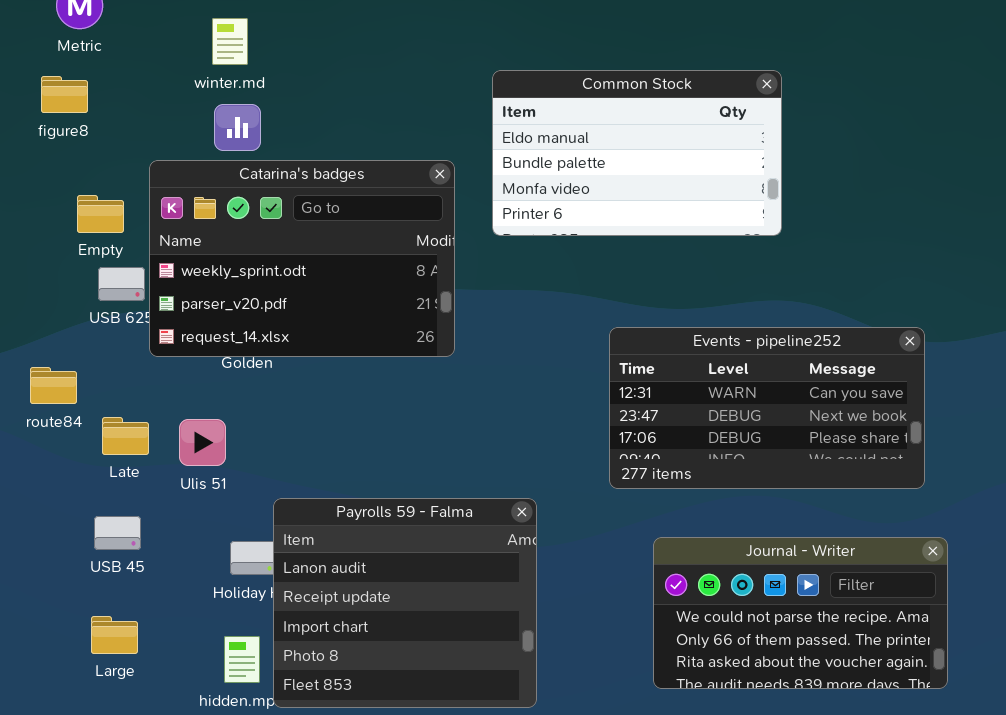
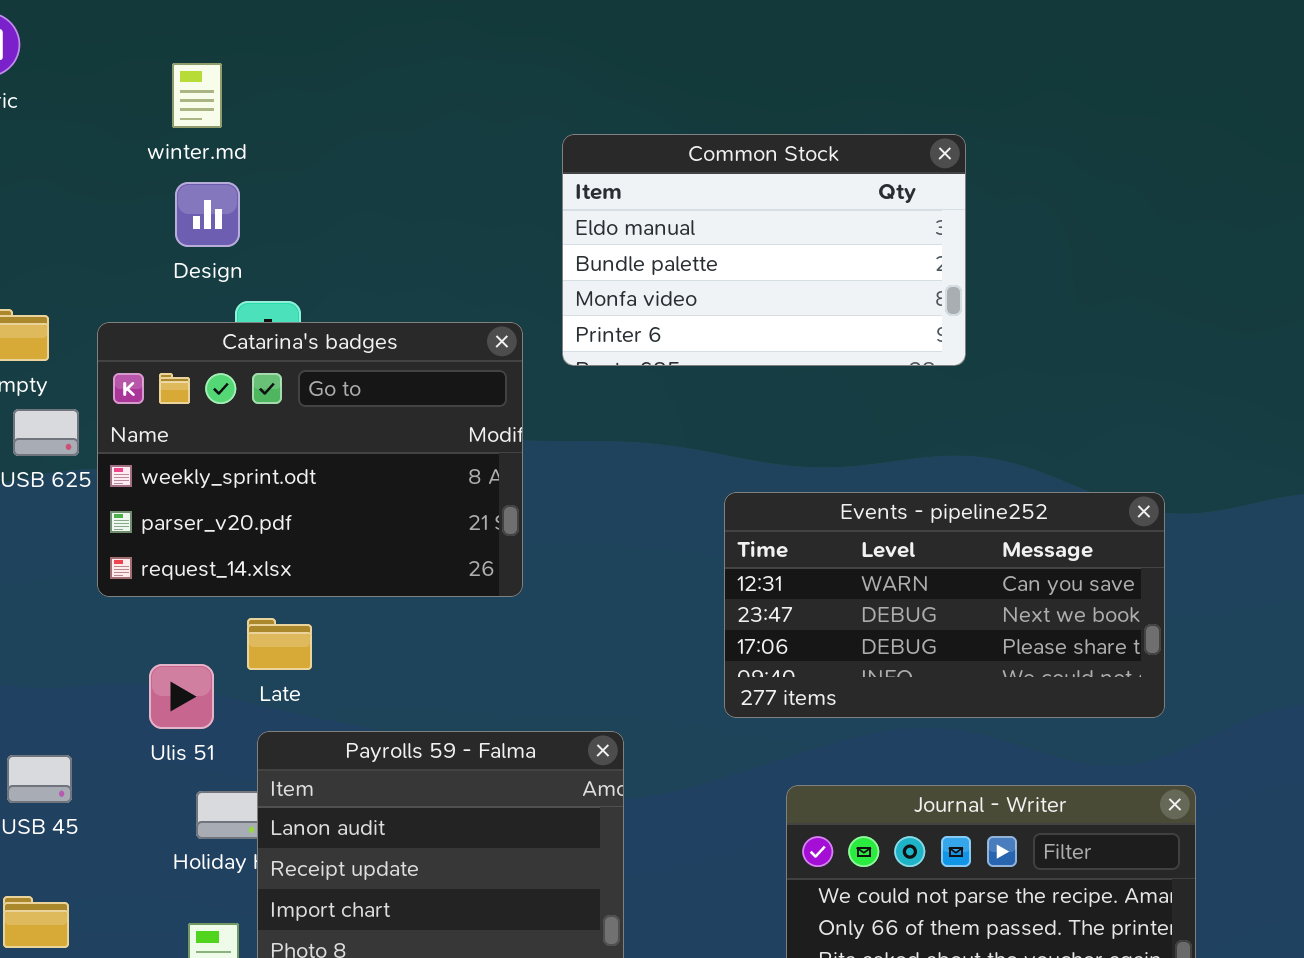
Catarina's badges: [149,160,455,357] -> [97,322,523,597], moved
Late: [102,417,149,455] -> [247,618,312,670], moved
Ulis 51: [179,419,226,466] -> [149,664,214,729], moved

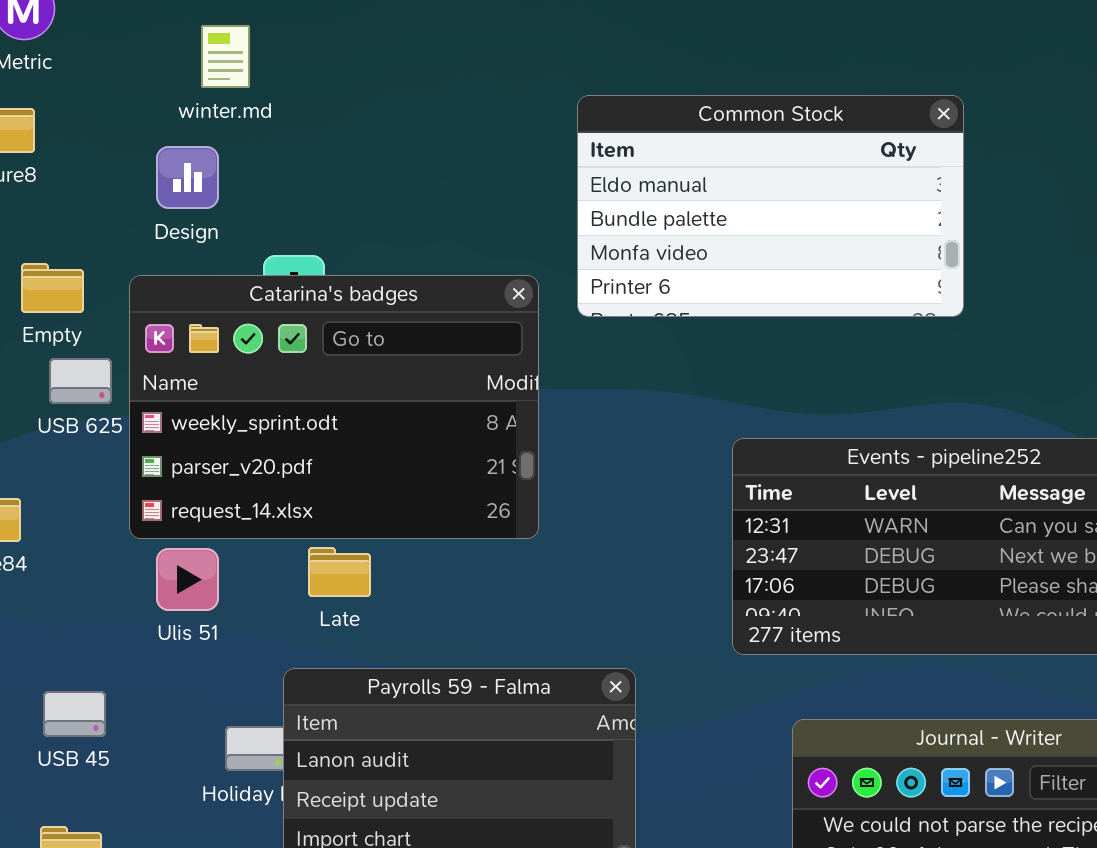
Design: [175,182,240,247] -> [156,146,219,209], moved
Late: [247,618,312,670] -> [308,547,371,597], moved
Ulis 51: [149,664,214,729] -> [156,548,219,611], moved

